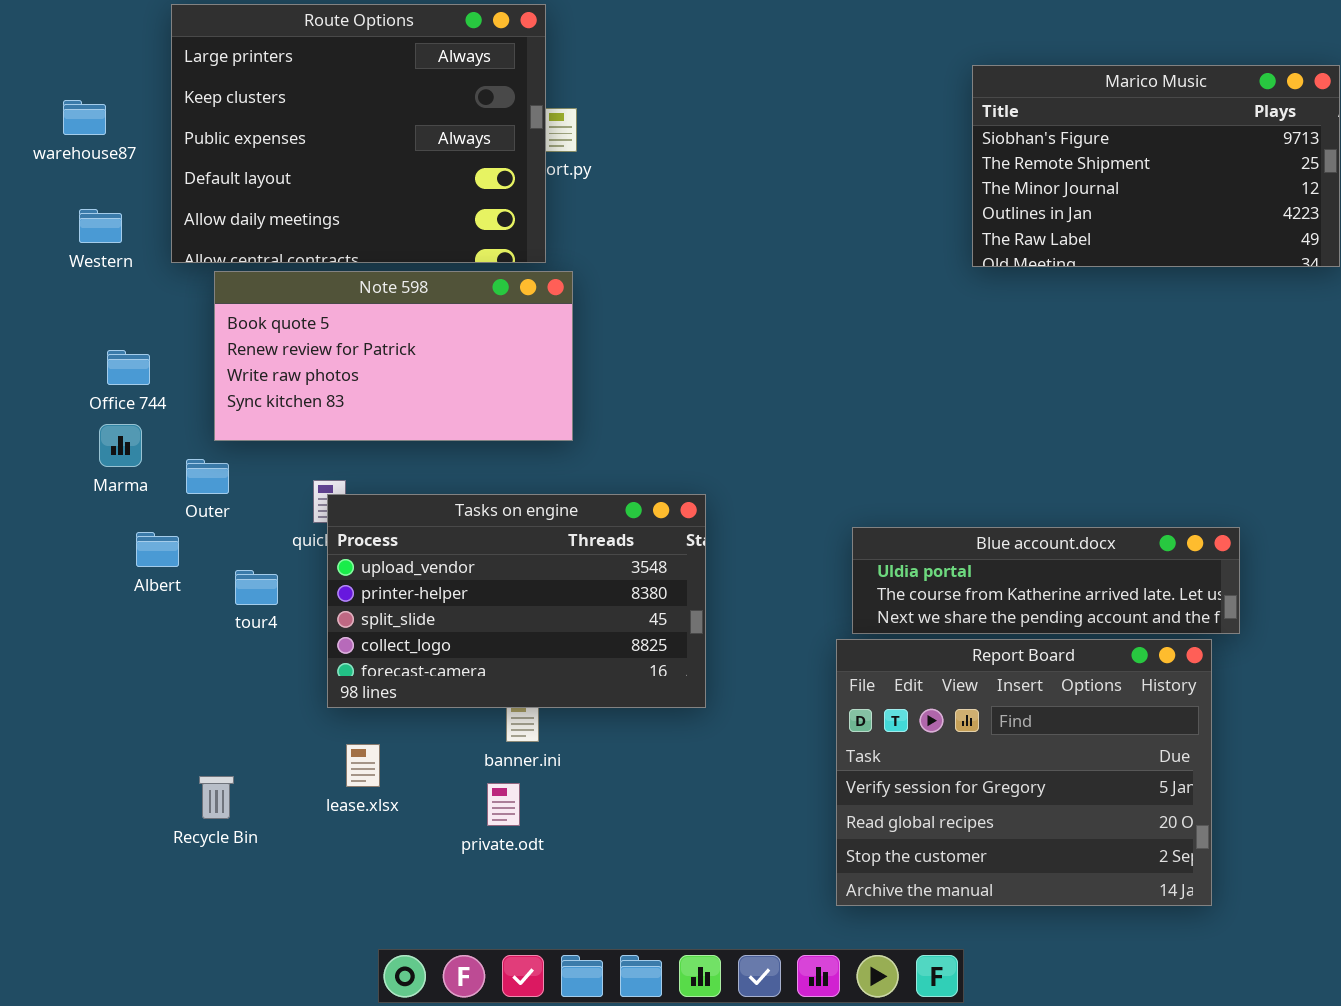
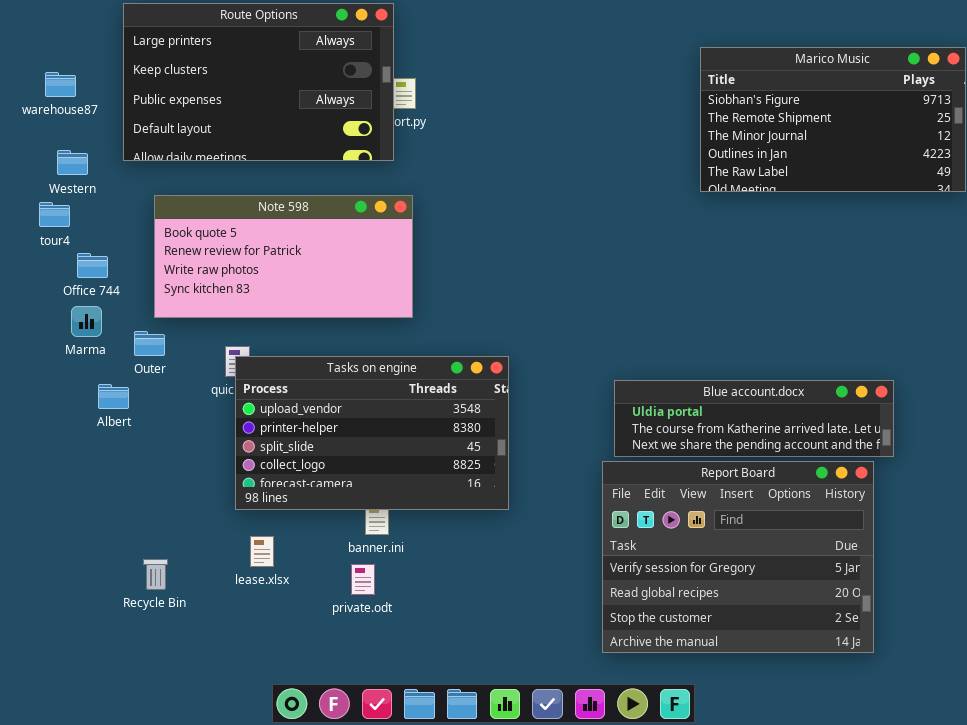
Route Options: [171,4,546,263] -> [123,3,394,161], resized
tour4: [235,570,278,605] -> [39,202,70,227], moved

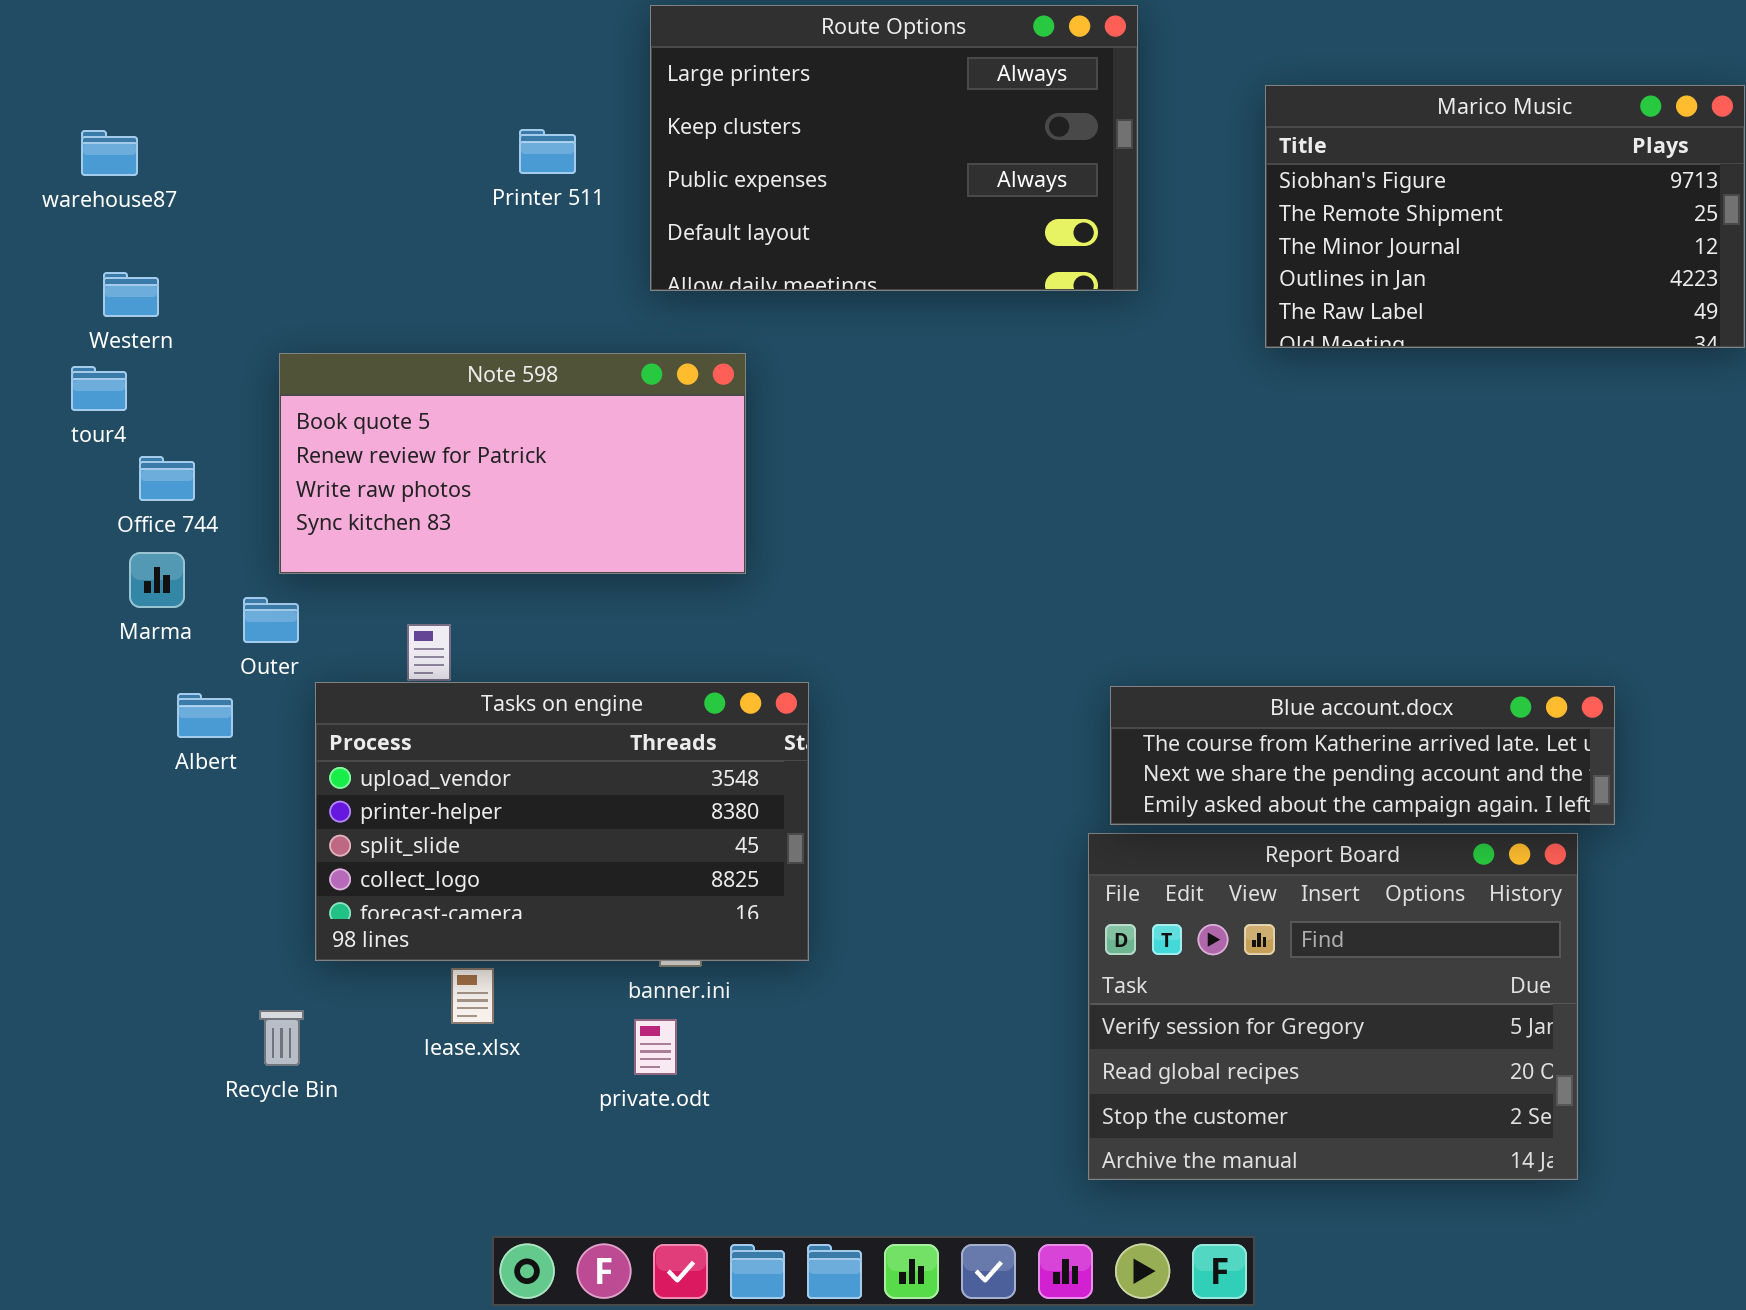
Route Options: [123,3,394,161] -> [650,5,1138,291], moved
Tasks on engine: [235,356,509,510] -> [315,682,809,961], moved
Blue account.docx: [614,380,894,457] -> [1110,686,1615,825], scrolled down 1 row

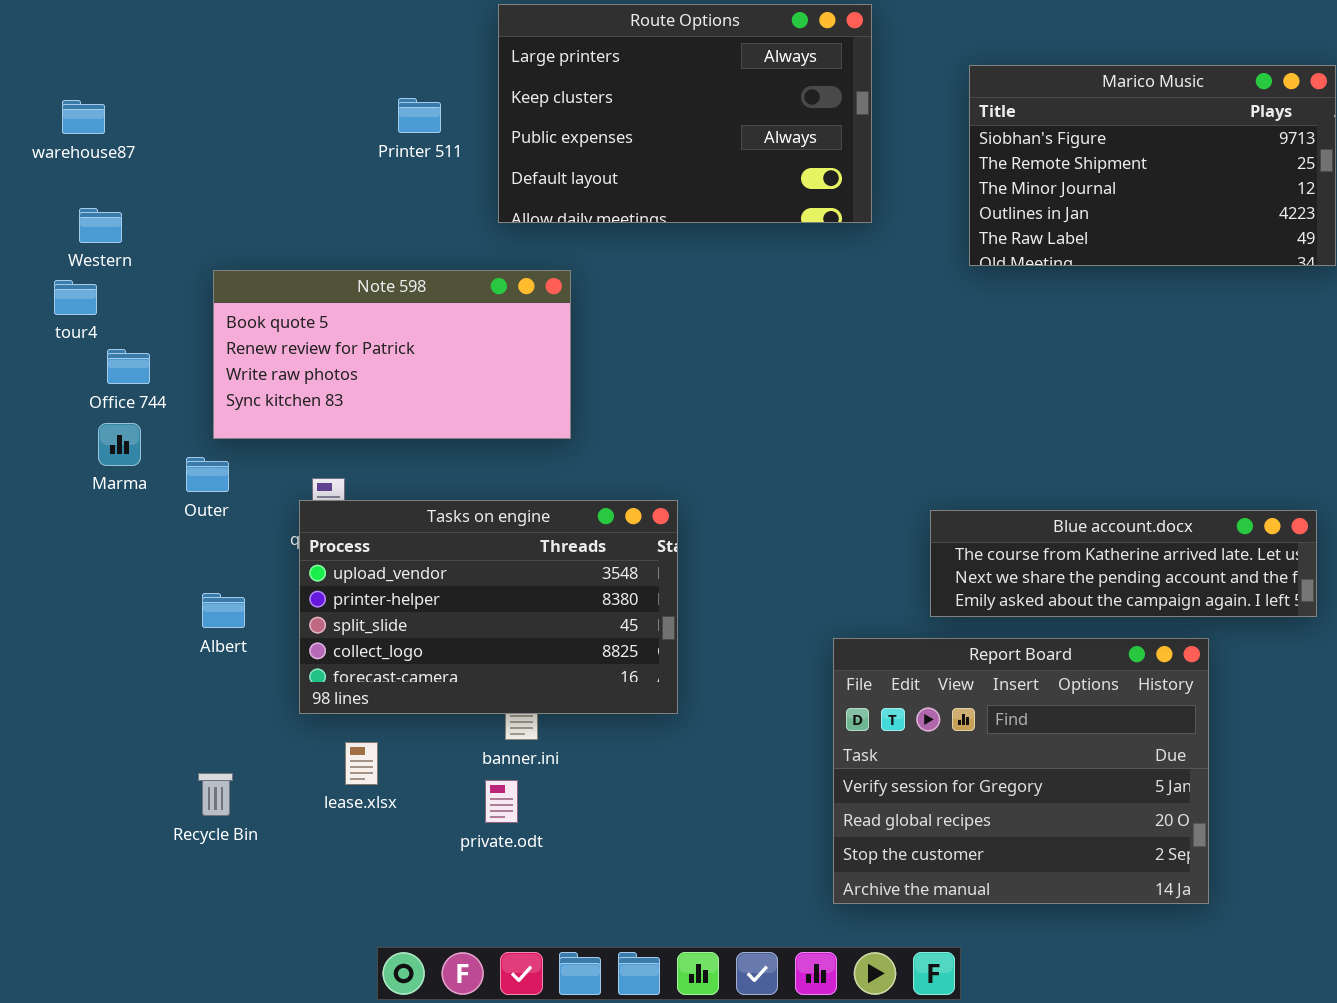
Tasks on engine: [315,682,809,961] -> [299,500,678,714], moved
Blue account.docx: [1110,686,1615,825] -> [930,510,1317,617], moved
Albert: [177,693,233,738] -> [202,593,245,628], moved

